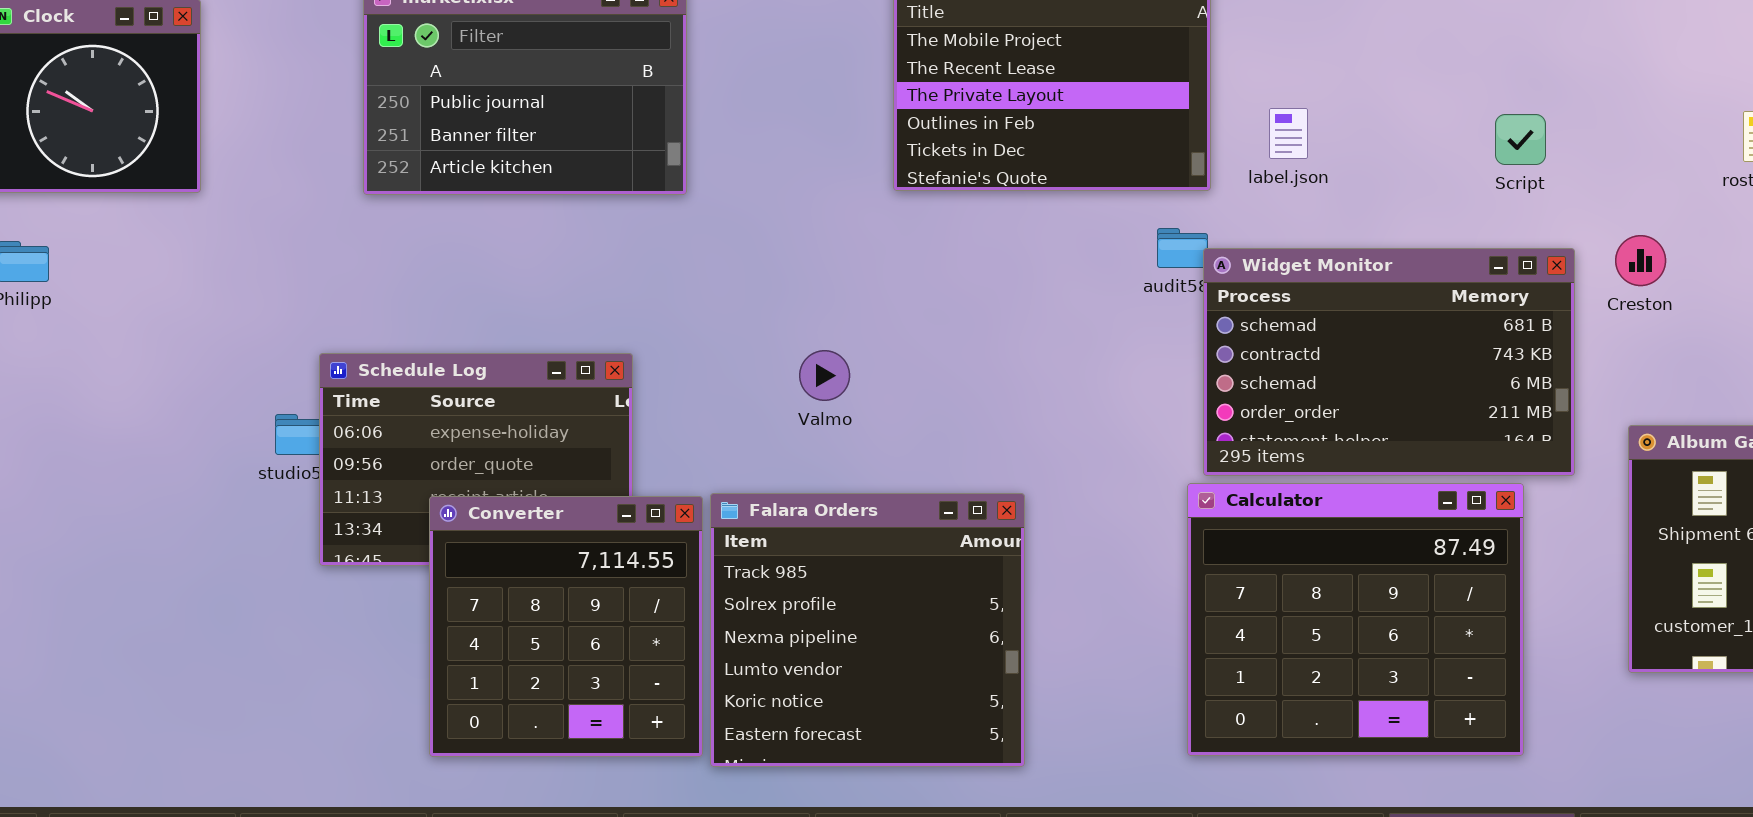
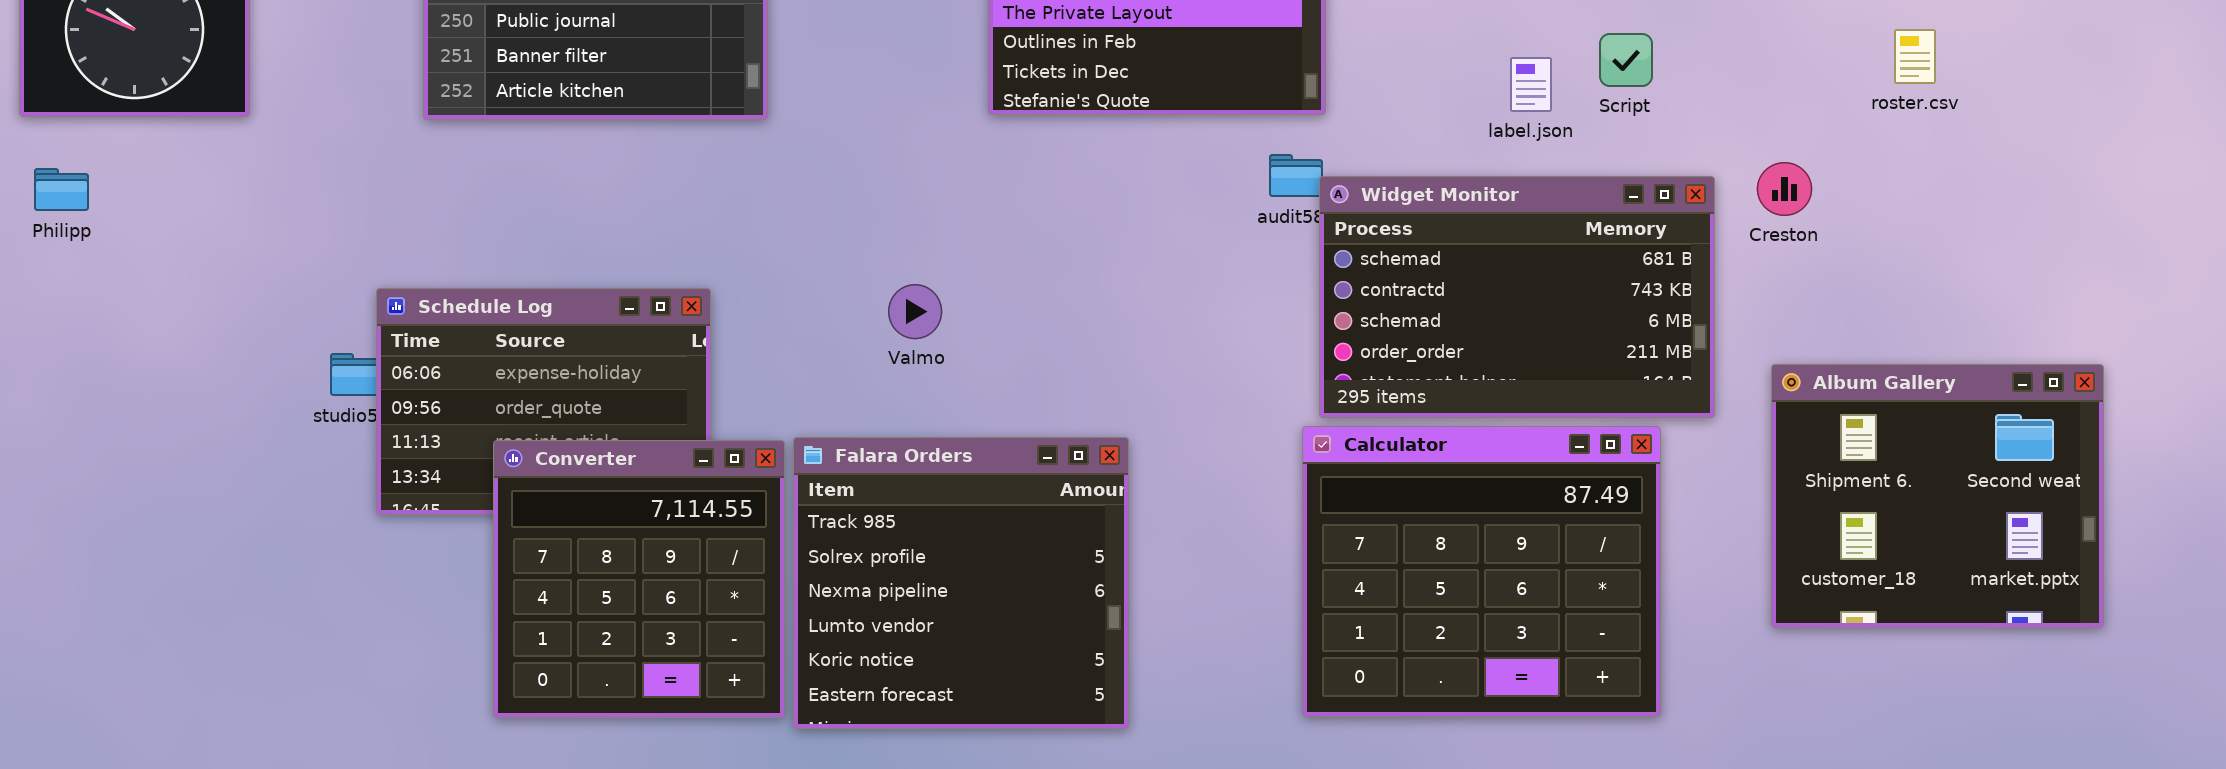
label.json: [1269,108,1308,159] -> [1510,57,1552,112], moved
Script: [1495,114,1546,165] -> [1599,33,1653,87], moved

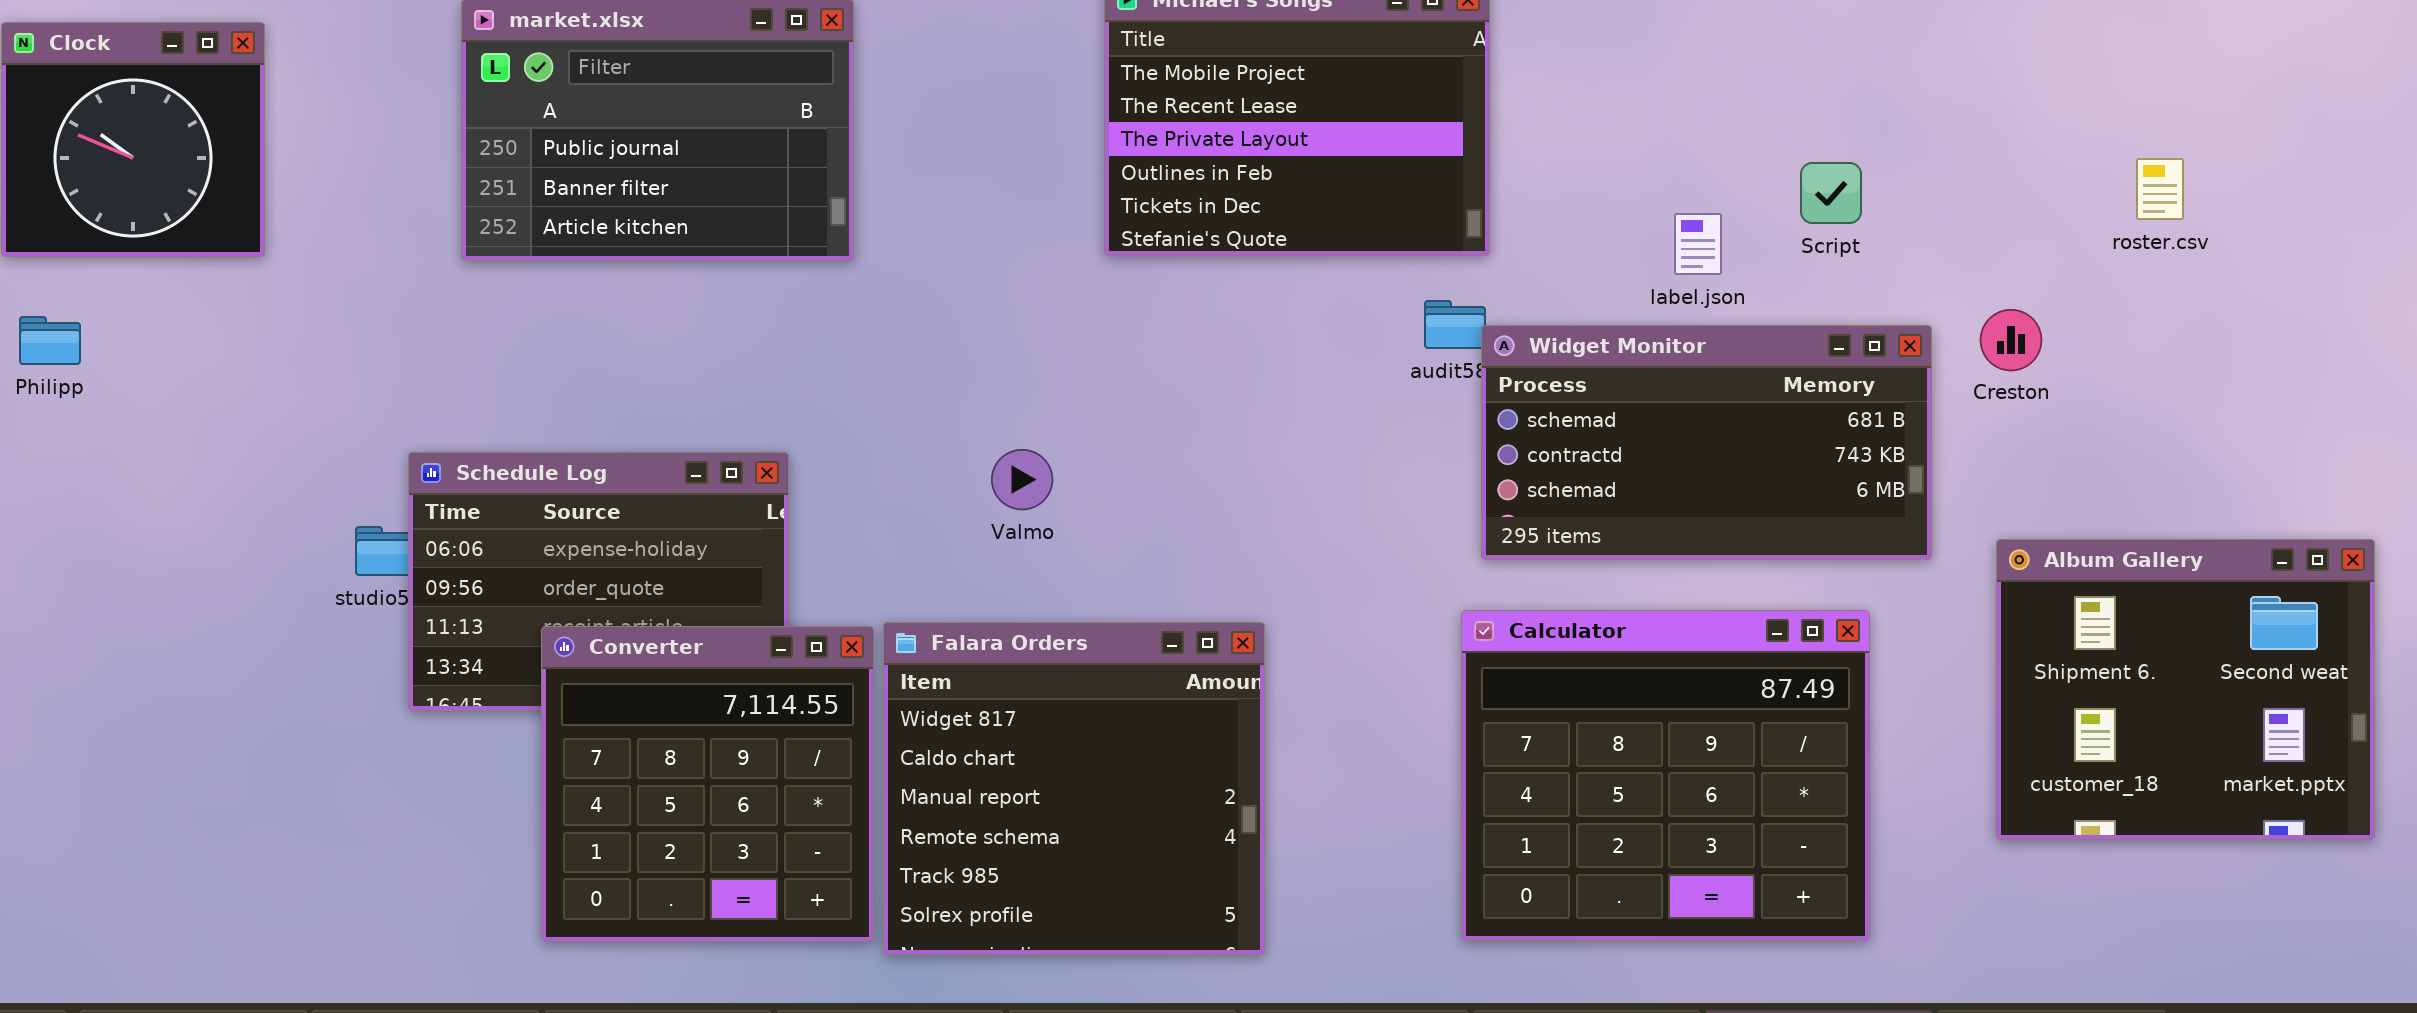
label.json: [1510,57,1552,112] -> [1674,213,1722,275], moved
Widget Monitor: [1319,176,1715,418] -> [1481,325,1932,560], resized
Falara Orders: [793,437,1129,729] -> [883,622,1265,955], scrolled up 4 rows

